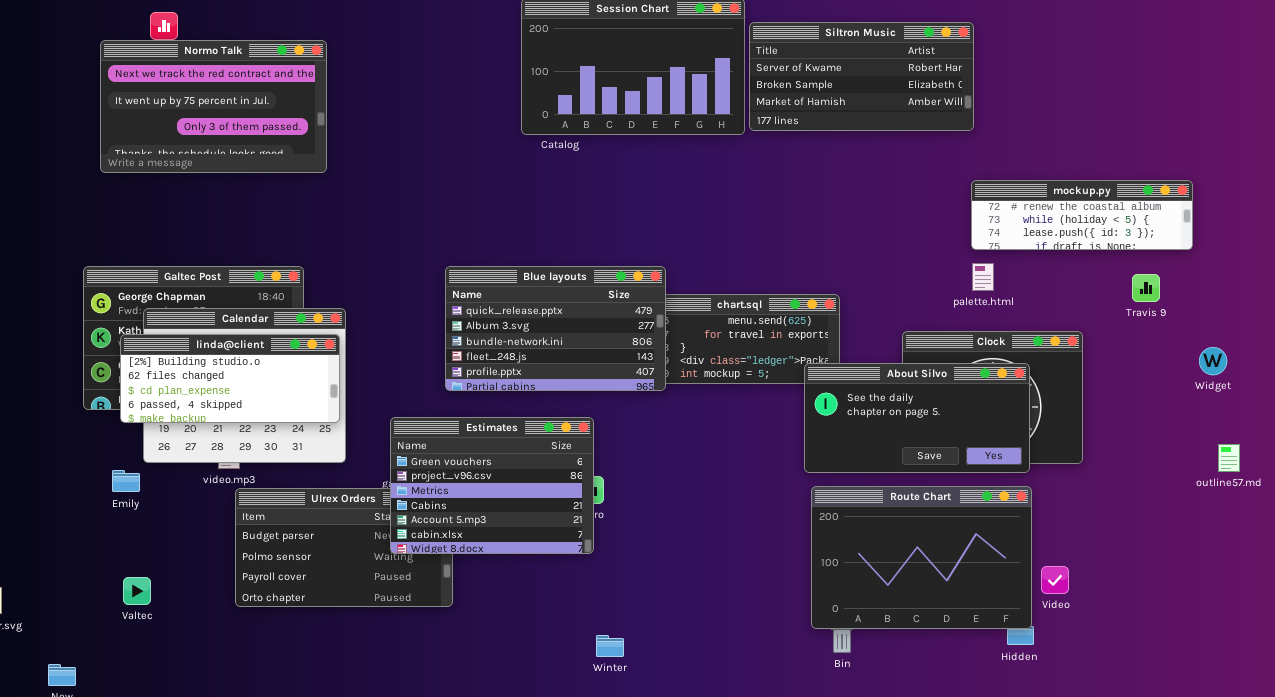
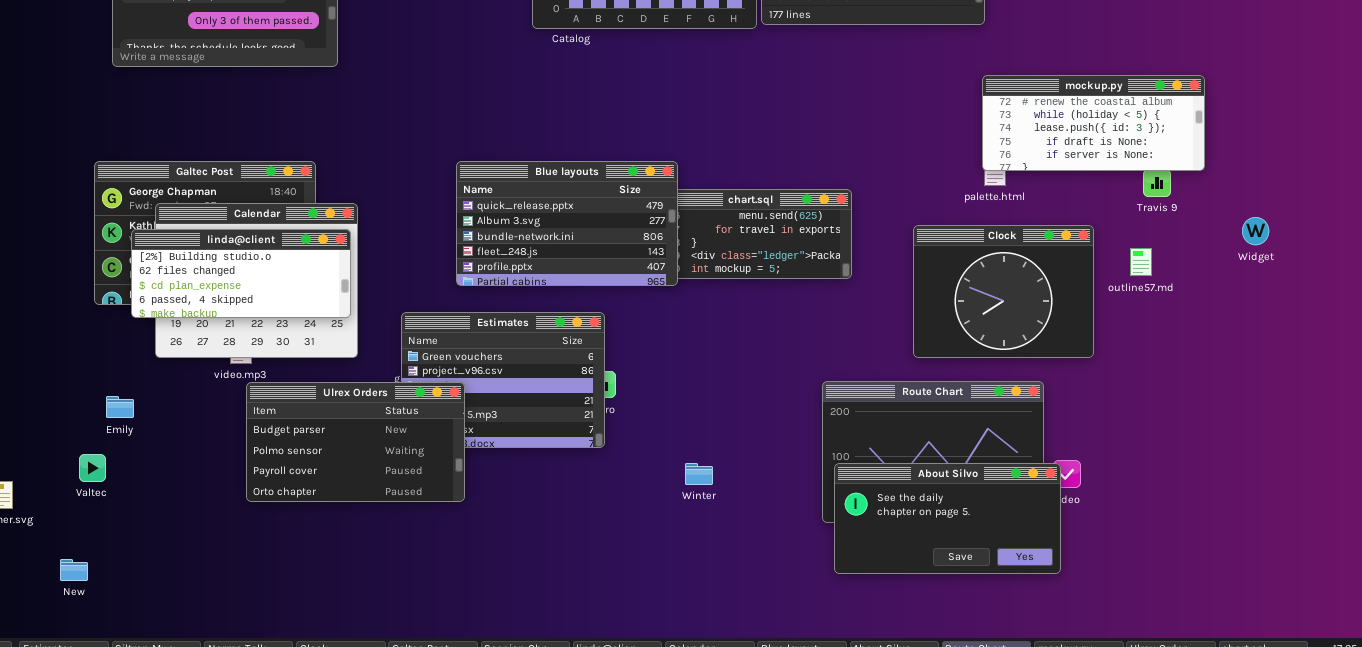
mockup.py: [971,180,1193,250] -> [982,75,1205,171], resized
Widget: [1199,347,1227,375] -> [1242,217,1269,245], moved
About Silvo: [804,363,1030,473] -> [834,463,1061,574], moved
outline57.md: [1218,444,1240,472] -> [1130,248,1152,276], moved
Emily: [112,470,140,492] -> [106,396,134,418], moved
Ulrex Orders: [235,488,453,607] -> [246,382,465,502], raised
Valtec: [123,577,151,605] -> [79,454,106,482], moved
Winter: [596,635,624,657] -> [685,463,713,485], moved

